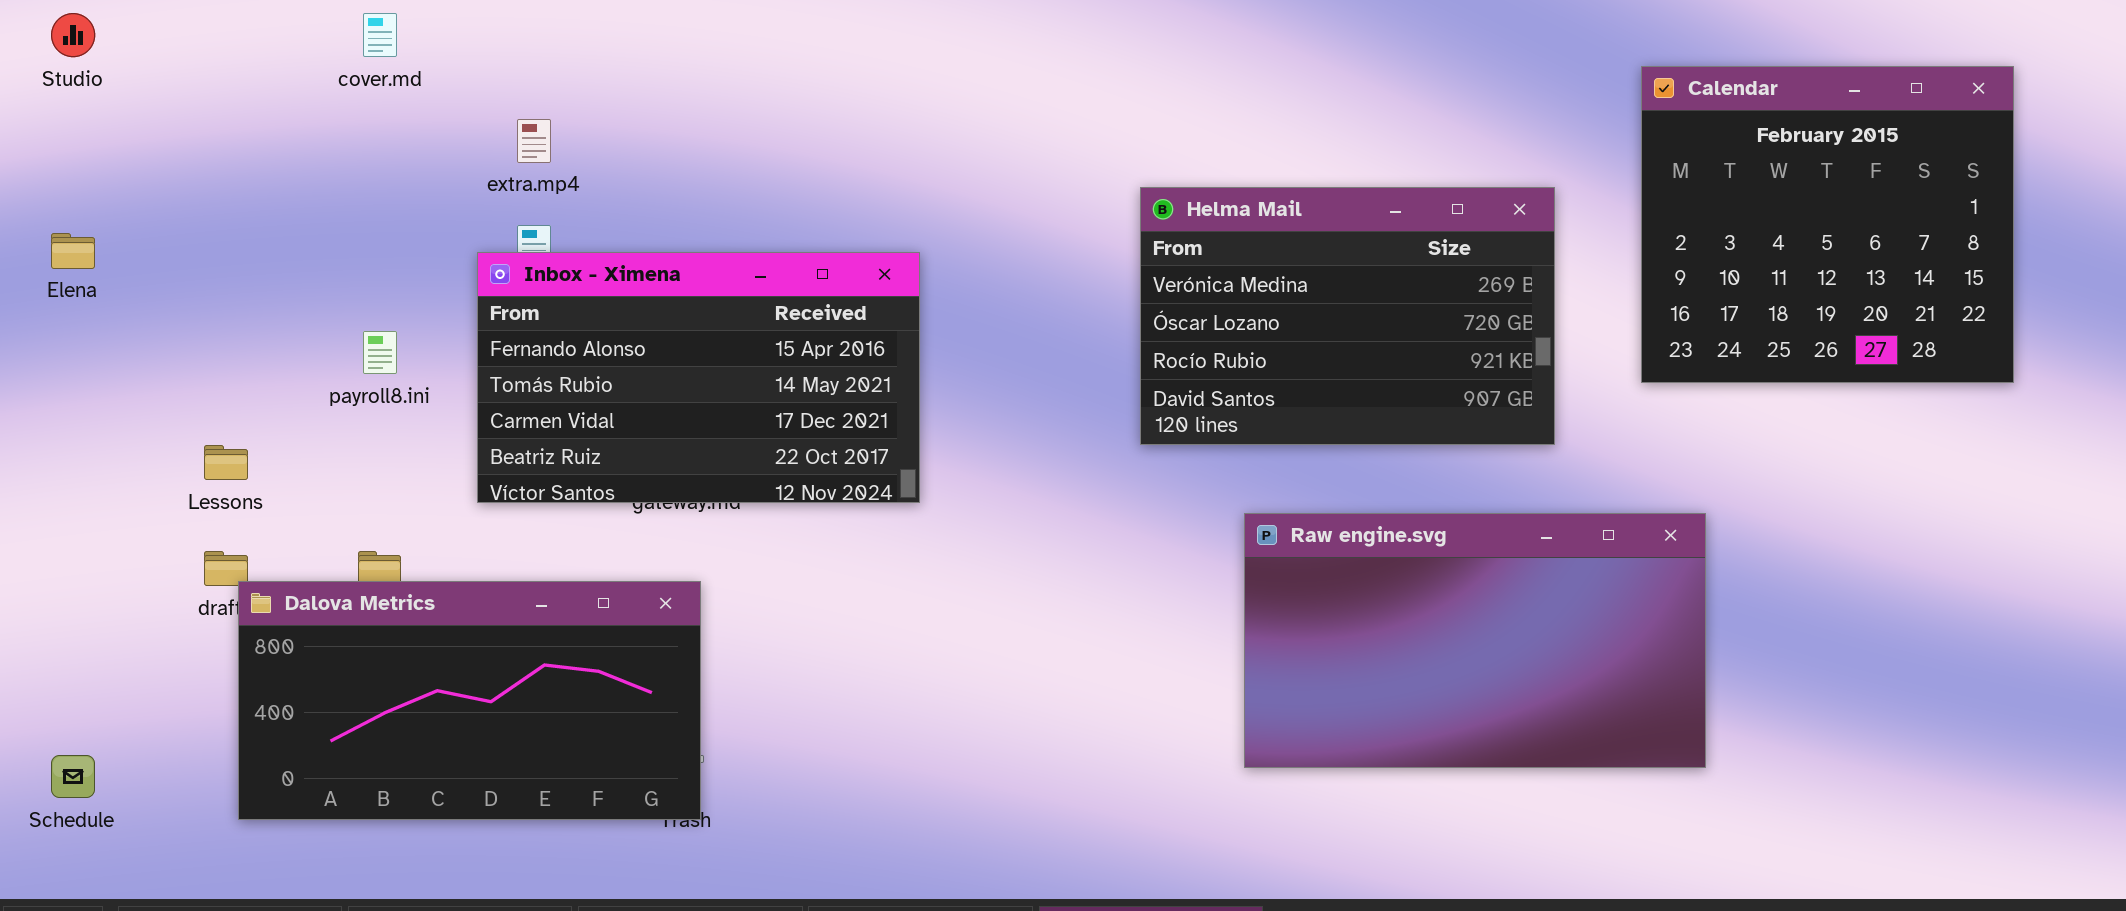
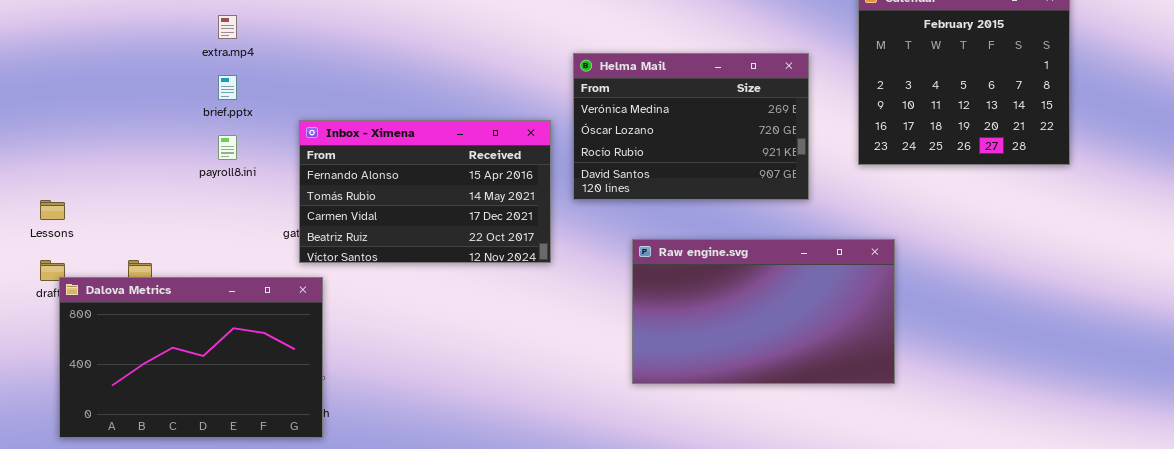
Inbox - Ximena: [477,252,920,503] -> [299,120,551,263], moved
payroll8.ini: [363,331,397,374] -> [218,135,237,160], moved
Dalova Metrics: [238,581,701,820] -> [59,277,323,438], resized

